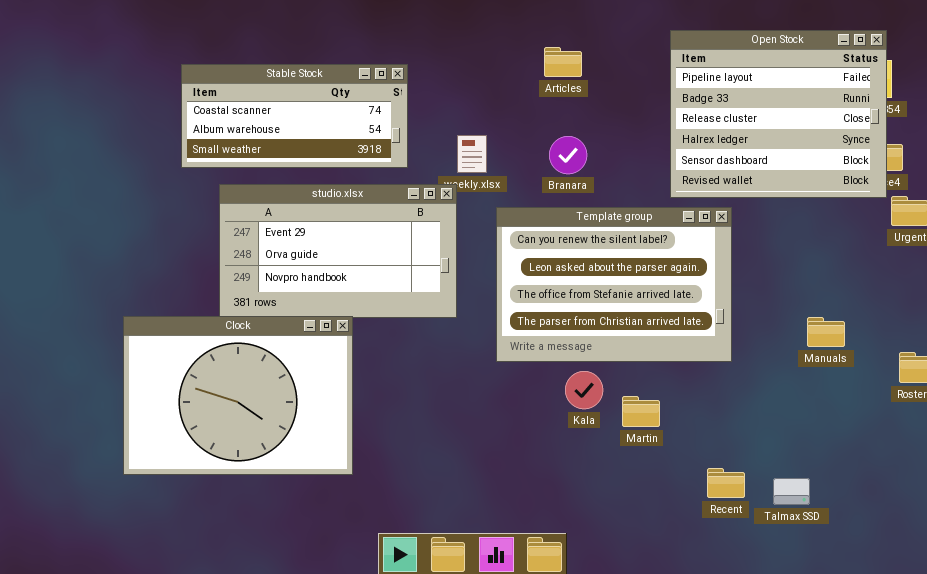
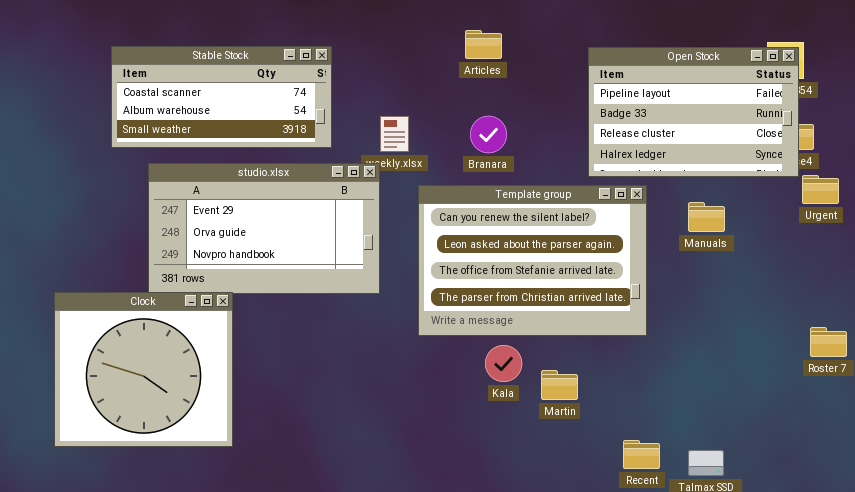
Open Stock: [670,30,887,198] -> [588,47,799,177], resized
Clock: [123,316,353,475] -> [54,292,233,447], resized
Manuals: [807,317,845,347] -> [688,202,725,232], moved

